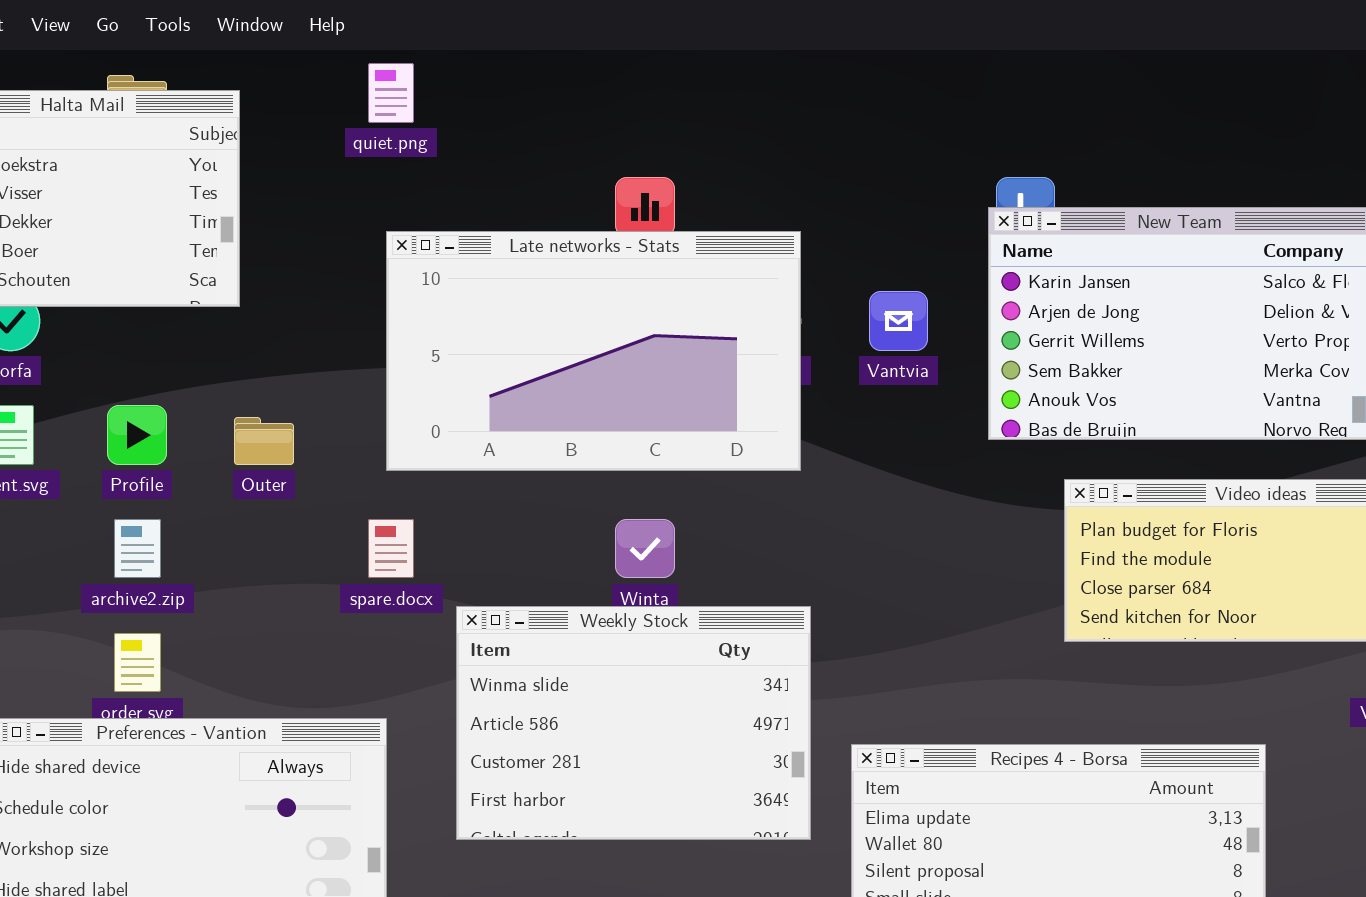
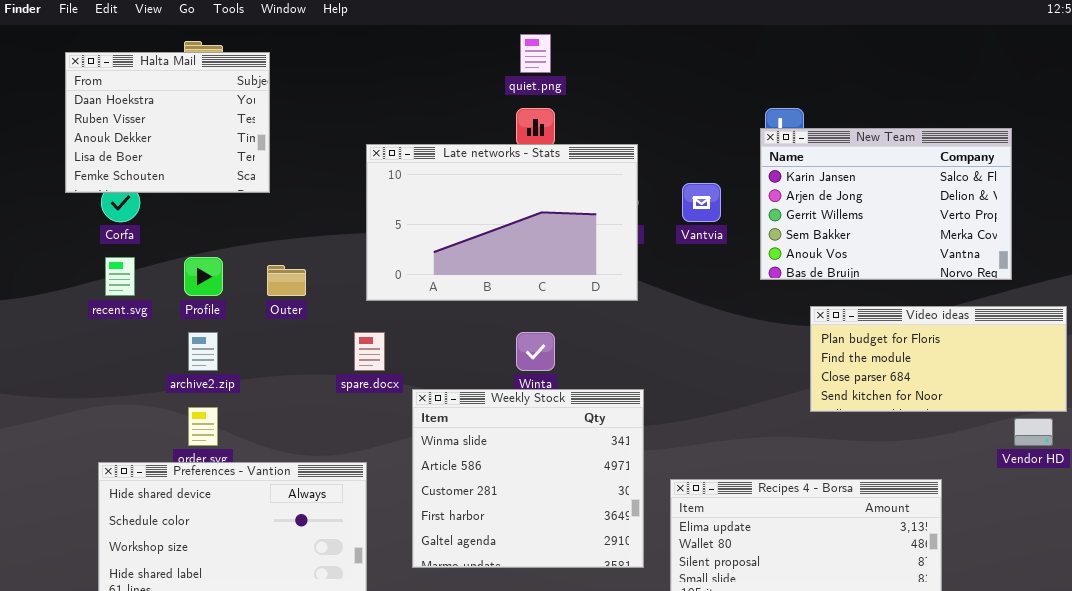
quiet.png: [368,63,414,123] -> [520,34,551,73], moved
Weekly Stock: [456,606,811,840] -> [412,389,644,568], resized

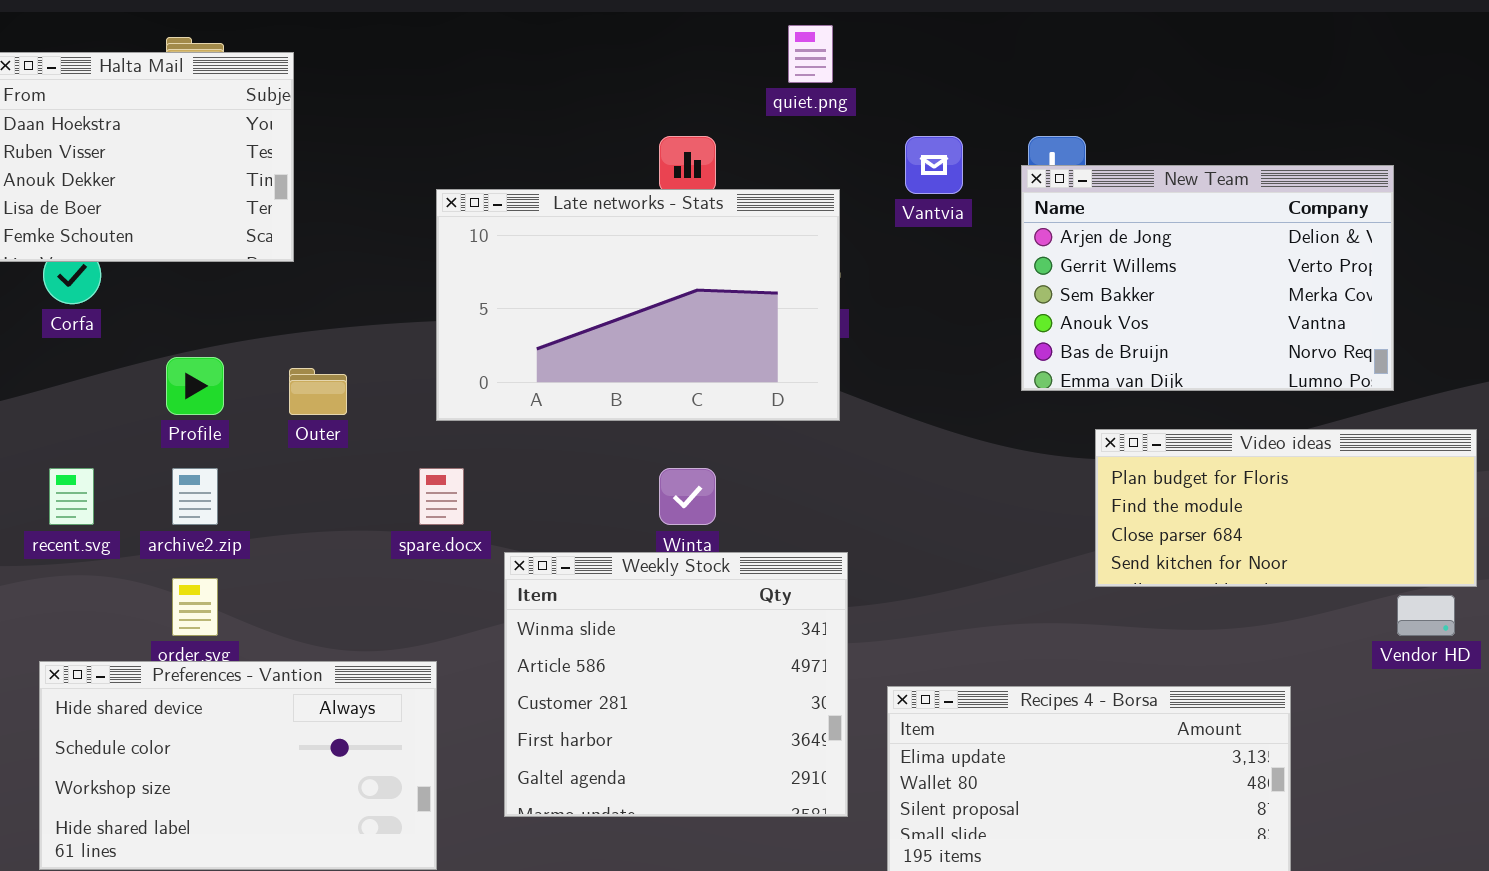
quiet.png: [520,34,551,73] -> [788,25,833,83], moved
New Team: [760,128,1012,280] -> [1021,165,1394,391], scrolled down 1 row
Vantvia: [682,183,721,222] -> [905,136,963,194], moved
recent.svg: [105,257,135,296] -> [49,468,94,525], moved

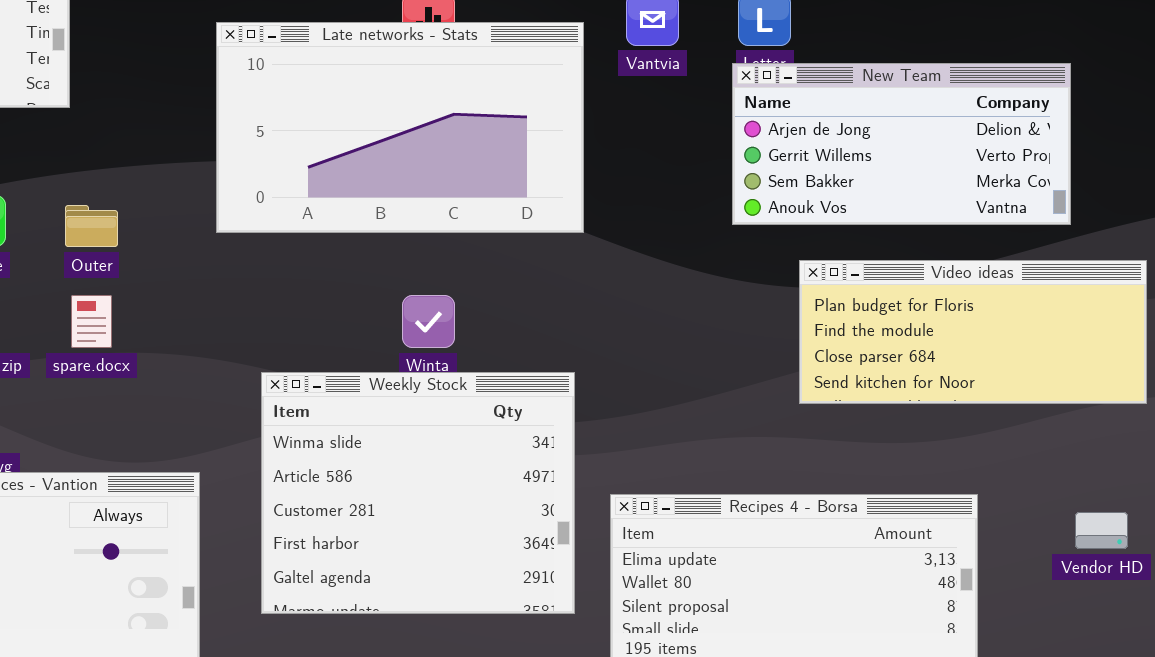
New Team: [1021,165,1394,391] -> [732,63,1071,225], resized
Late networks - Stats: [436,189,840,421] -> [216,22,584,233], moved
spare.docx: [419,468,464,525] -> [71,295,112,348], moved
Vendor HD: [1397,595,1455,636] -> [1075,512,1128,549], moved

